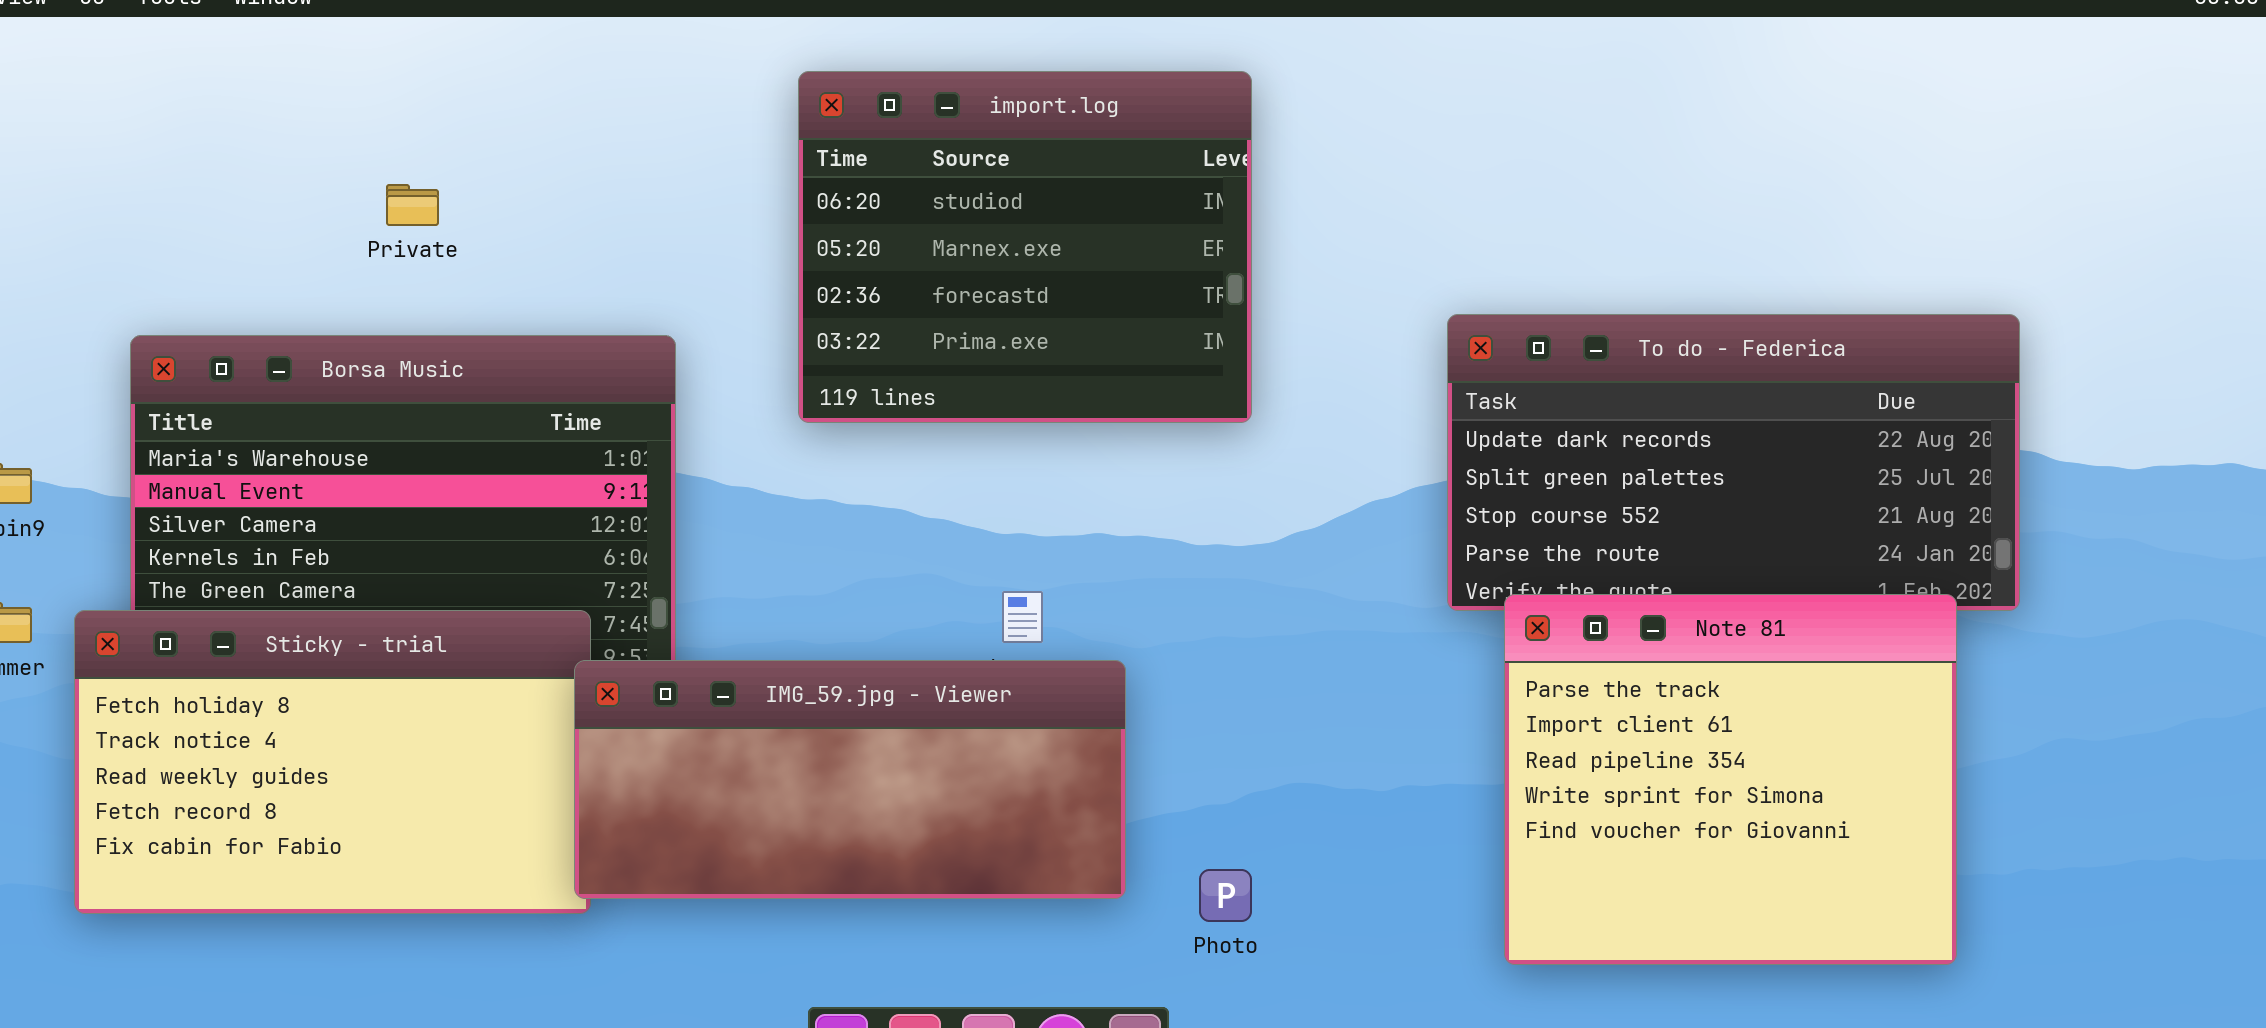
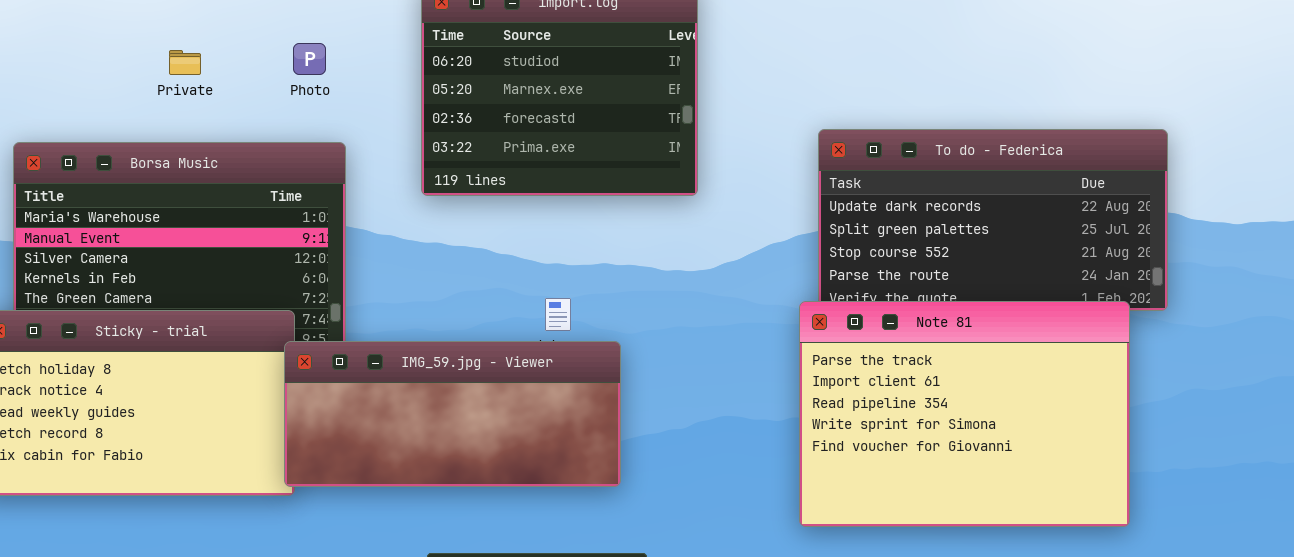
Note 81: [1504,594,1957,965] -> [799,301,1130,527], resized
Photo: [1199,869,1252,922] -> [293,43,326,75], moved

